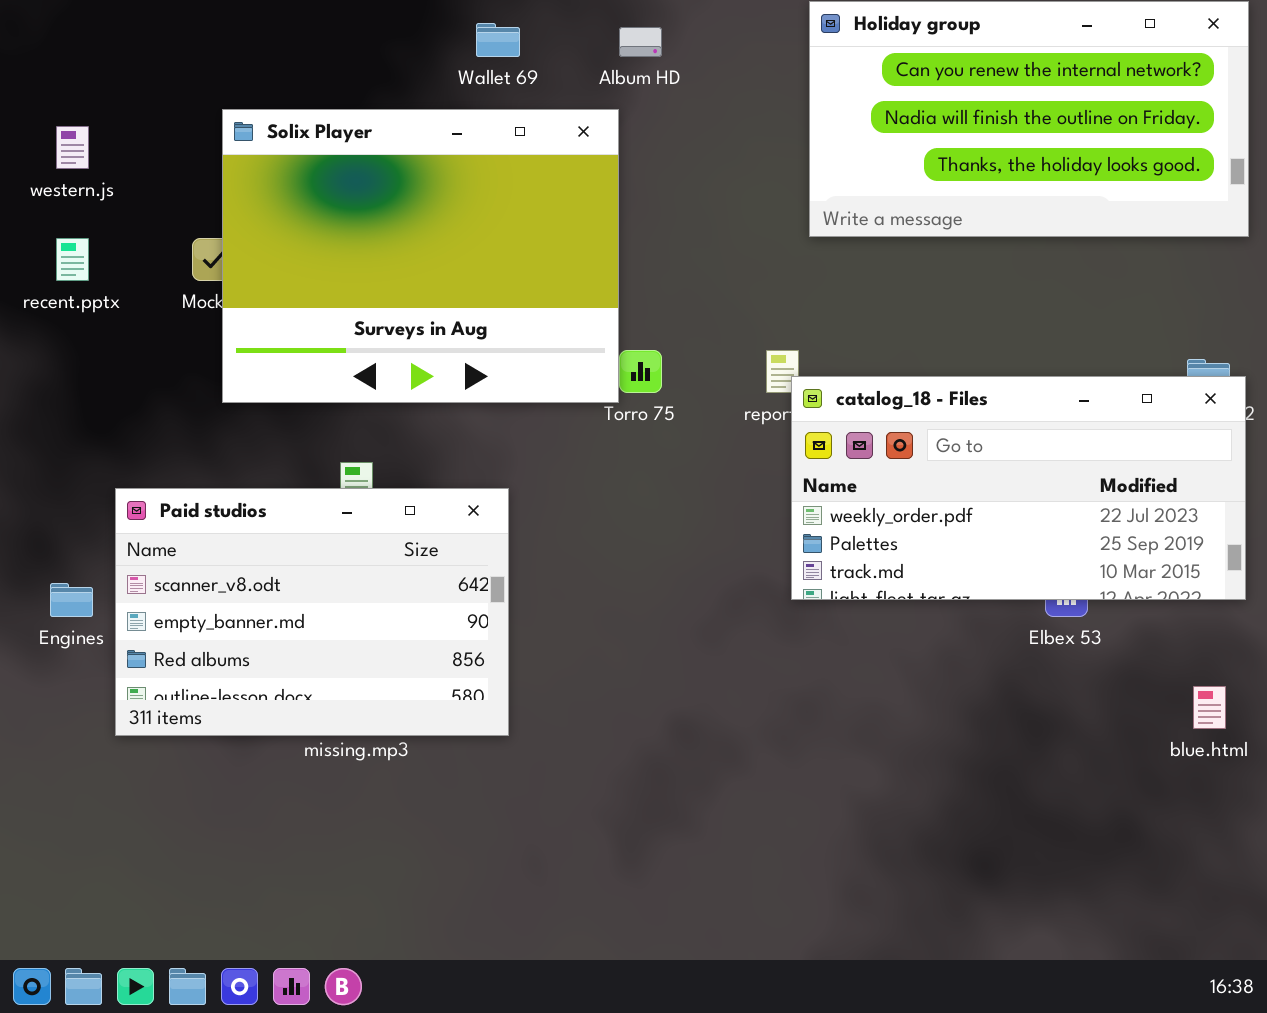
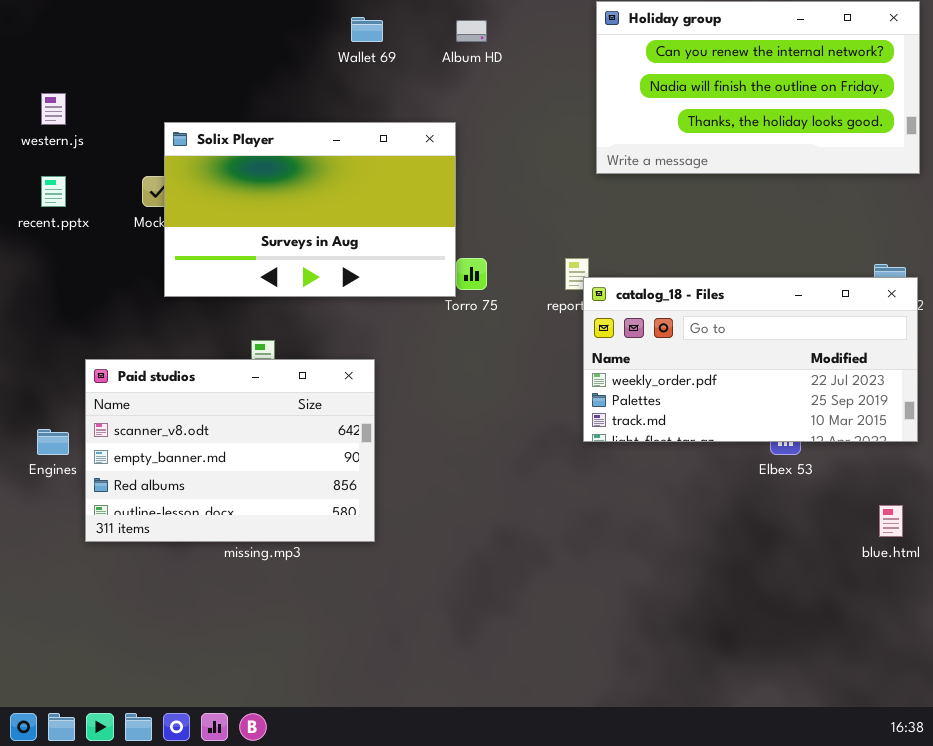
Solix Player: [222,109,619,403] -> [164,122,456,297], resized

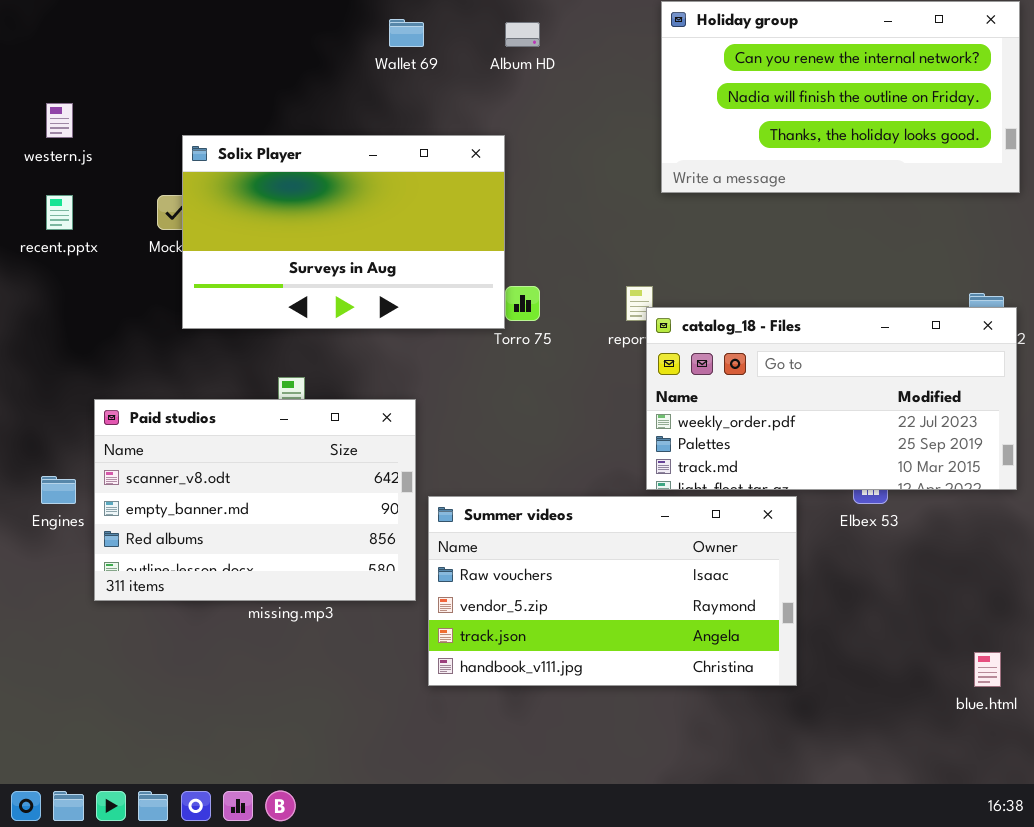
Summer videos: none -> [428,496,797,686], opened
blue.html: [879,505,903,537] -> [974,652,1001,687], moved

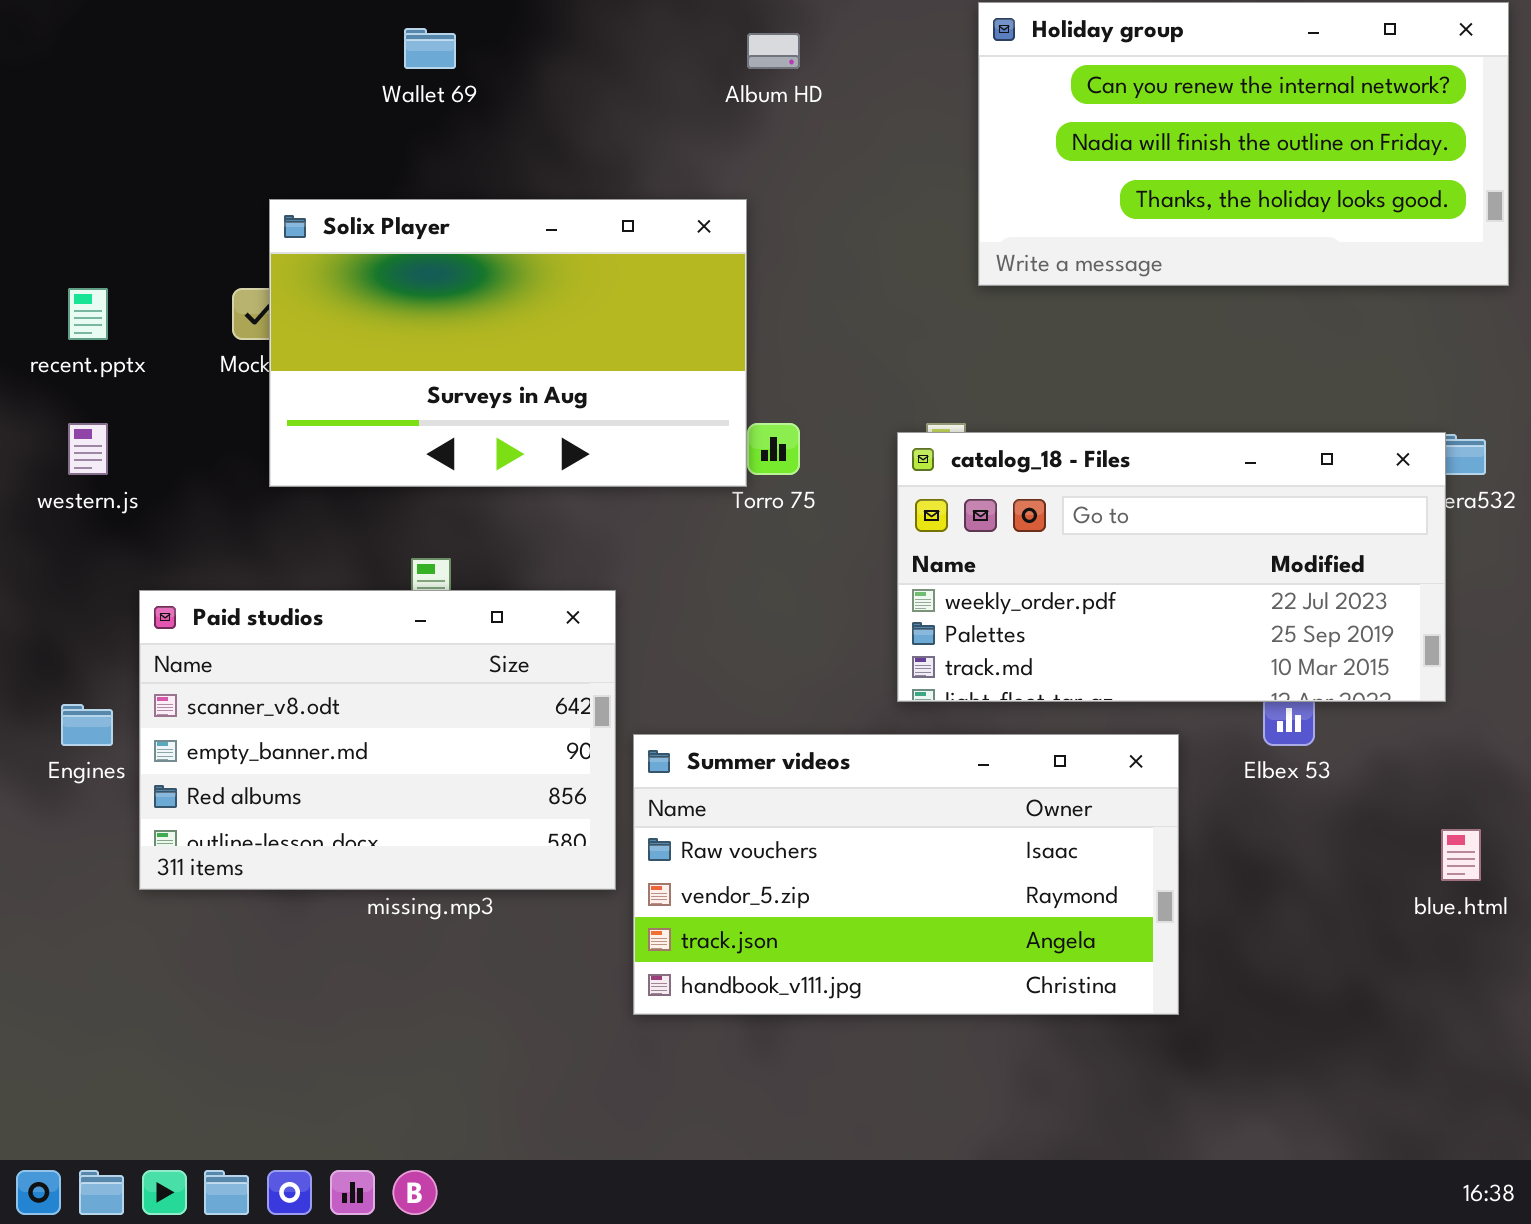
Wallet 69: [389,19,424,47] -> [404,28,456,69], moved
western.js: [46,103,73,138] -> [68,423,108,475], moved
catalog_18 - Files: [646,307,1017,490] -> [897,432,1446,702], moved
blue.html: [974,652,1001,687] -> [1441,829,1481,881], moved

